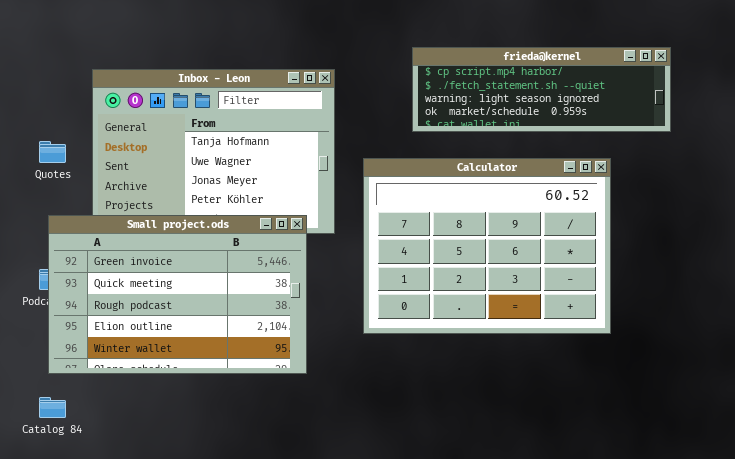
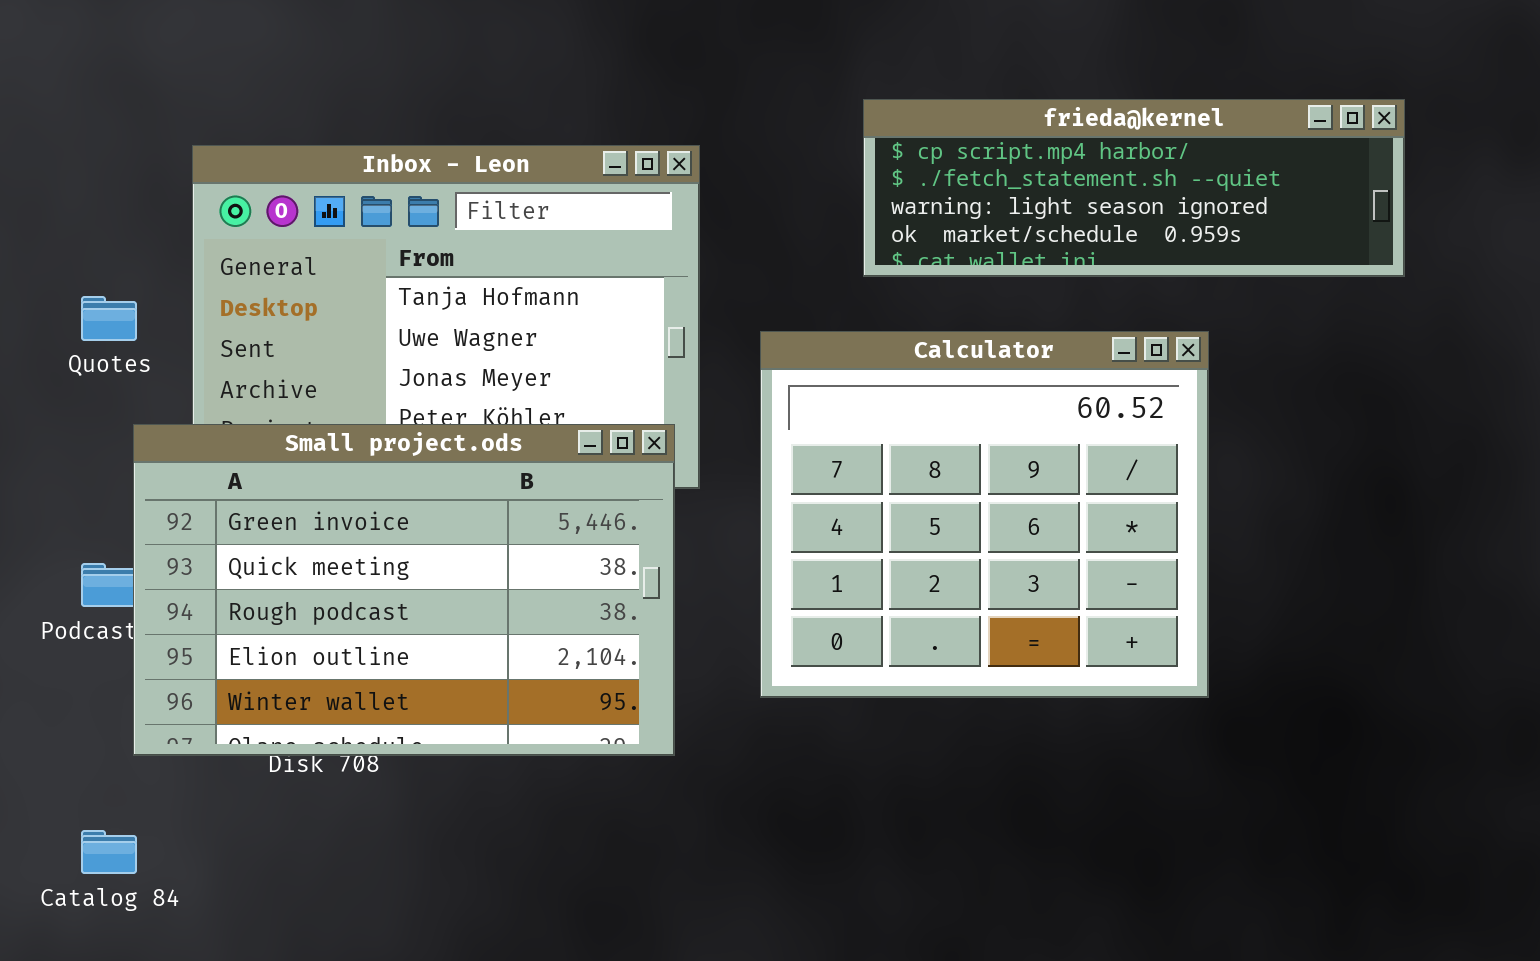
Calculator: [363,158,611,334] -> [760,331,1209,698], resized
Small project.ods: [48,215,307,374] -> [133,424,675,756], moved

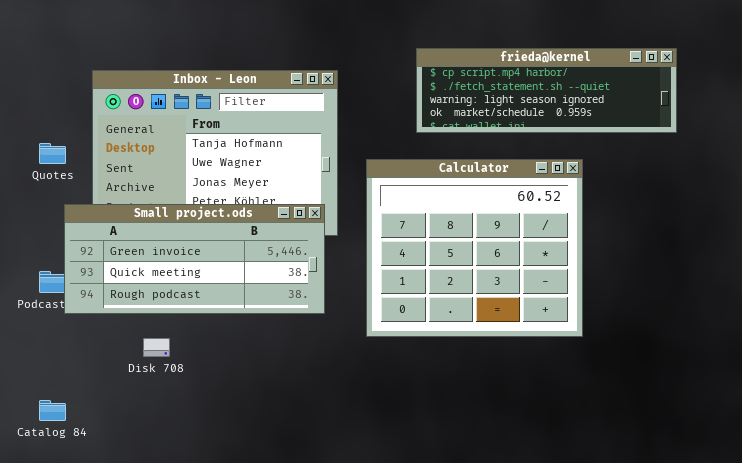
Small project.ods: [133,424,675,756] -> [64,204,325,314], resized

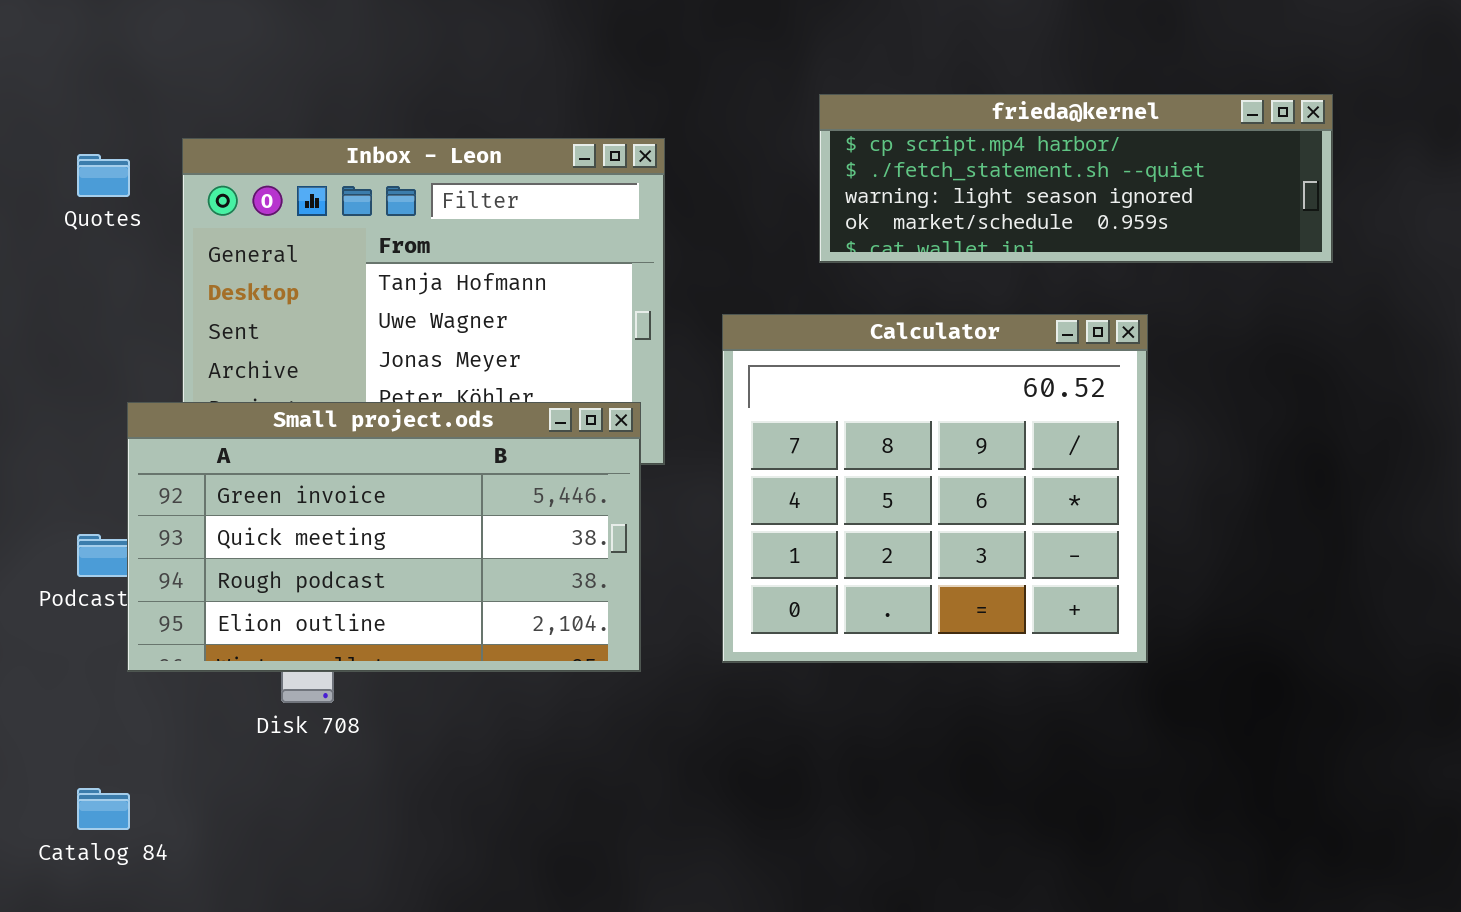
Quotes: [39,143,66,164] -> [77,154,130,197], moved
Small project.ods: [64,204,325,314] -> [127,402,641,672], resized

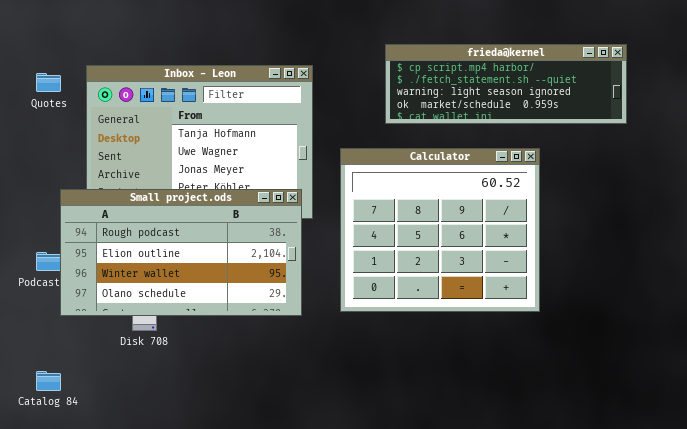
Small project.ods: [127,402,641,672] -> [60,189,302,316], scrolled down 2 rows

